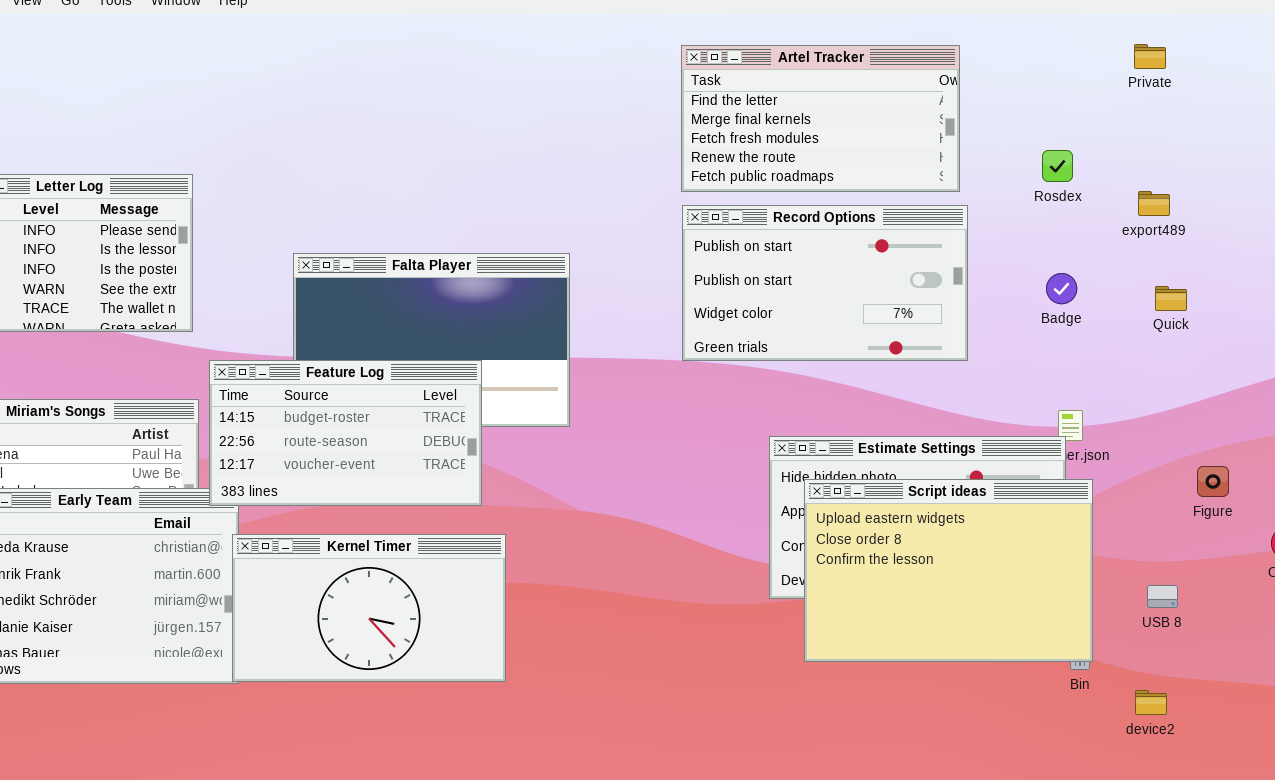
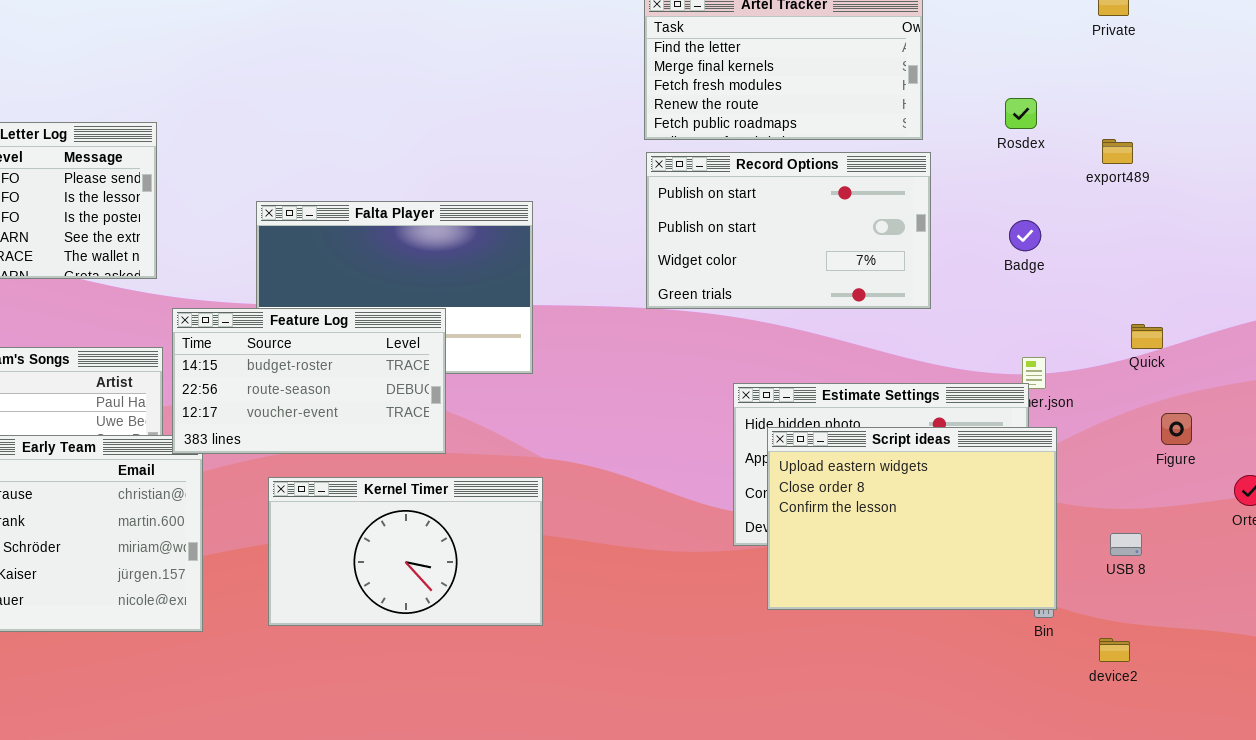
Quick: [1155,286,1187,311] -> [1131,324,1163,349], moved
Kernel Timer: [232,534,506,682] -> [268,477,543,626], moved

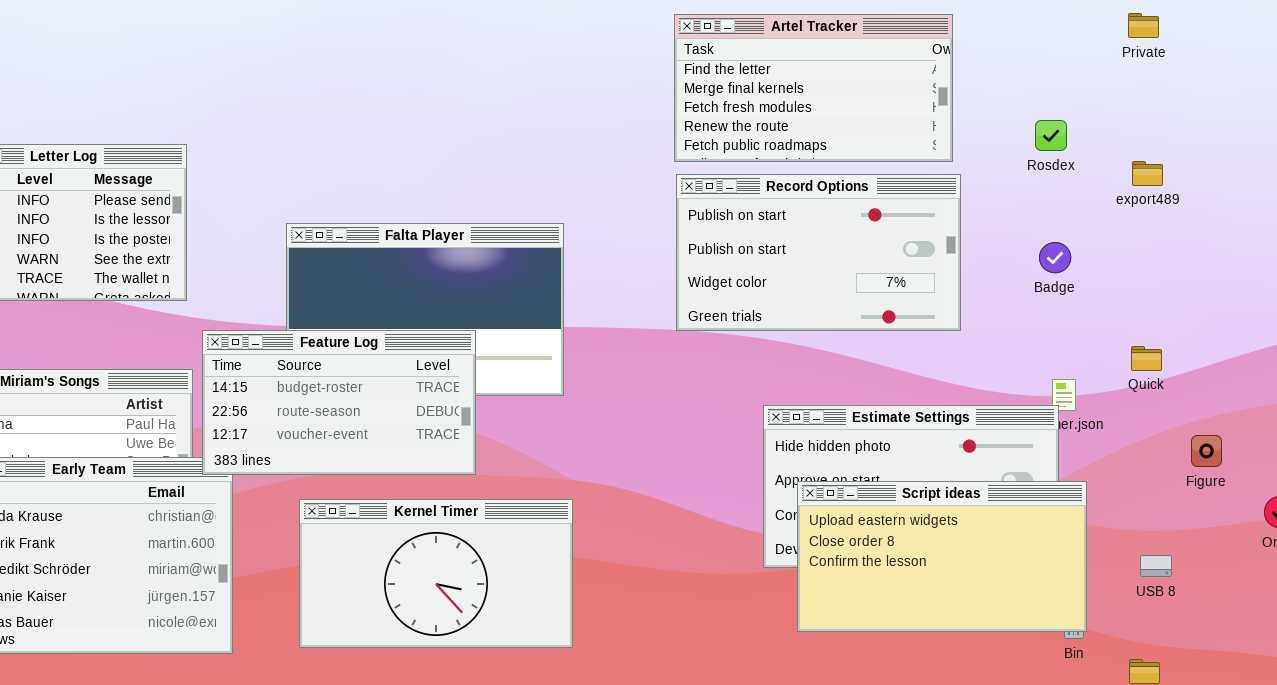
Quick: [1131,324,1163,349] -> [1131,346,1162,371], moved
Script ideas: [767,427,1057,610] -> [797,481,1087,632], resized

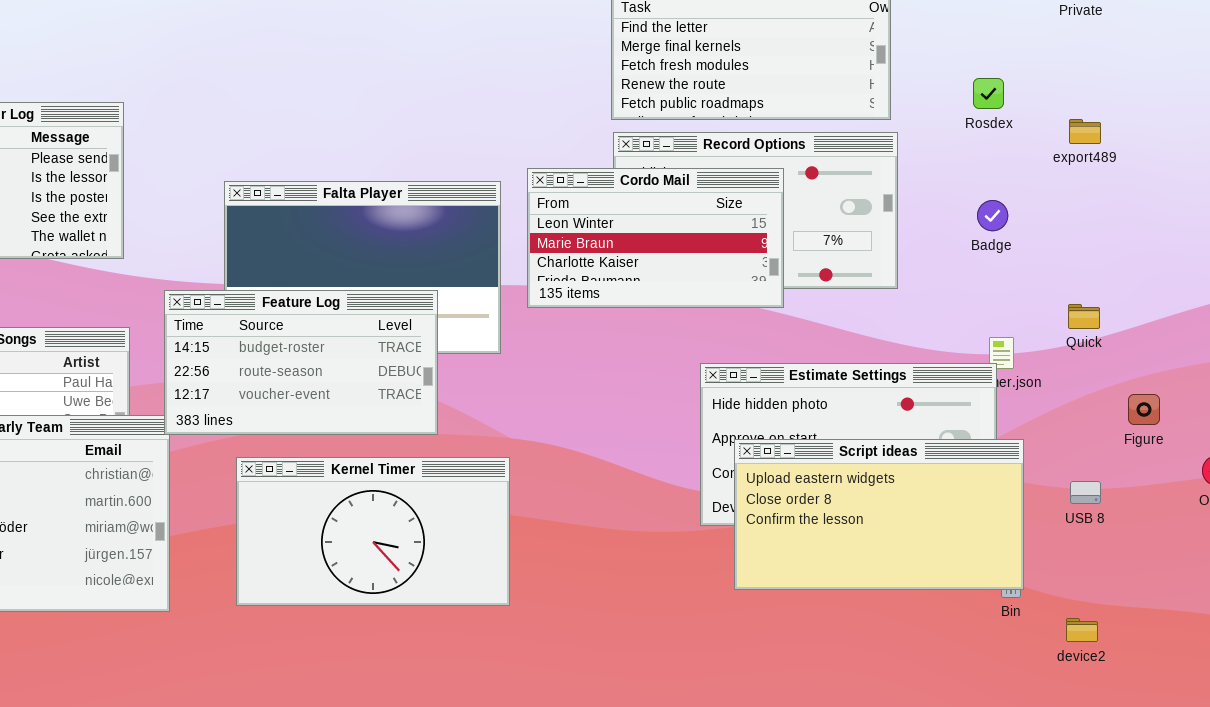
Cordo Mail: none -> [527,168,784,308], opened
Feature Log: [202,330,476,475] -> [164,290,438,435], moved
USB 8: [1140,555,1172,577] -> [1070,481,1101,504], moved

